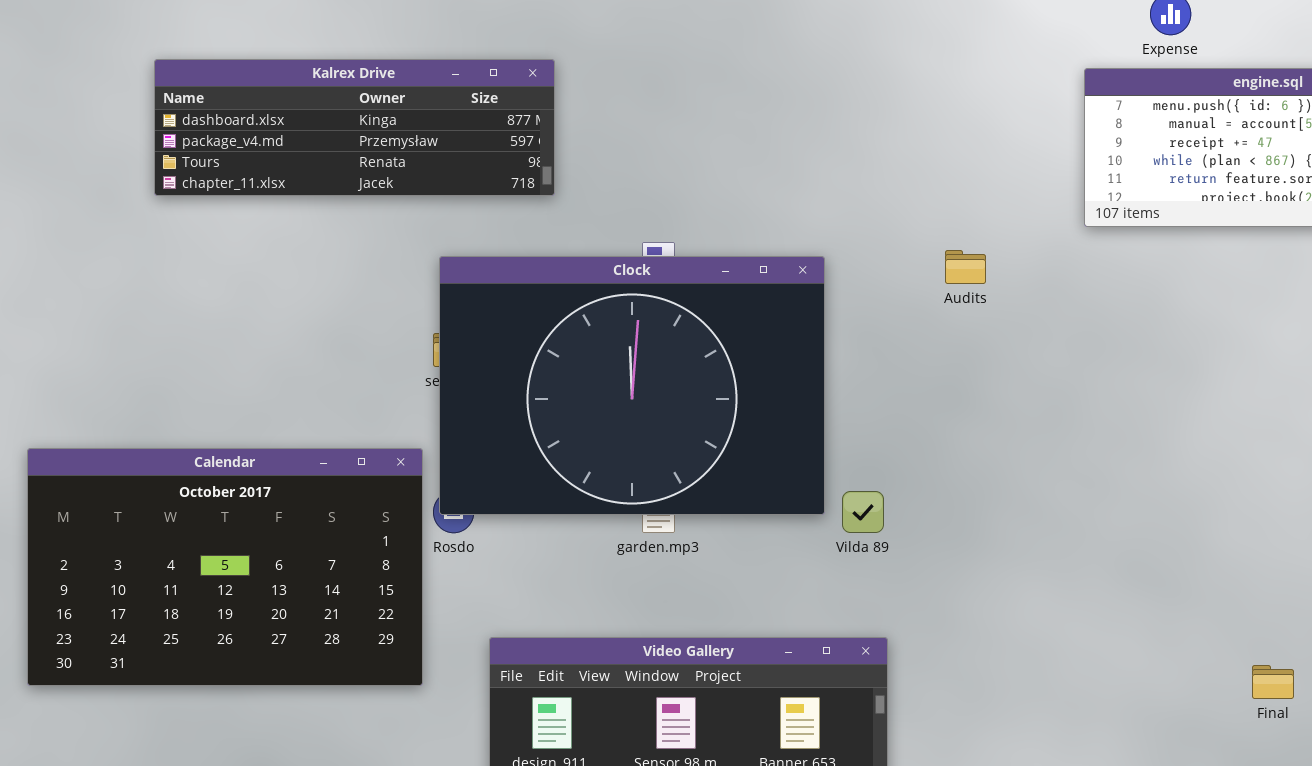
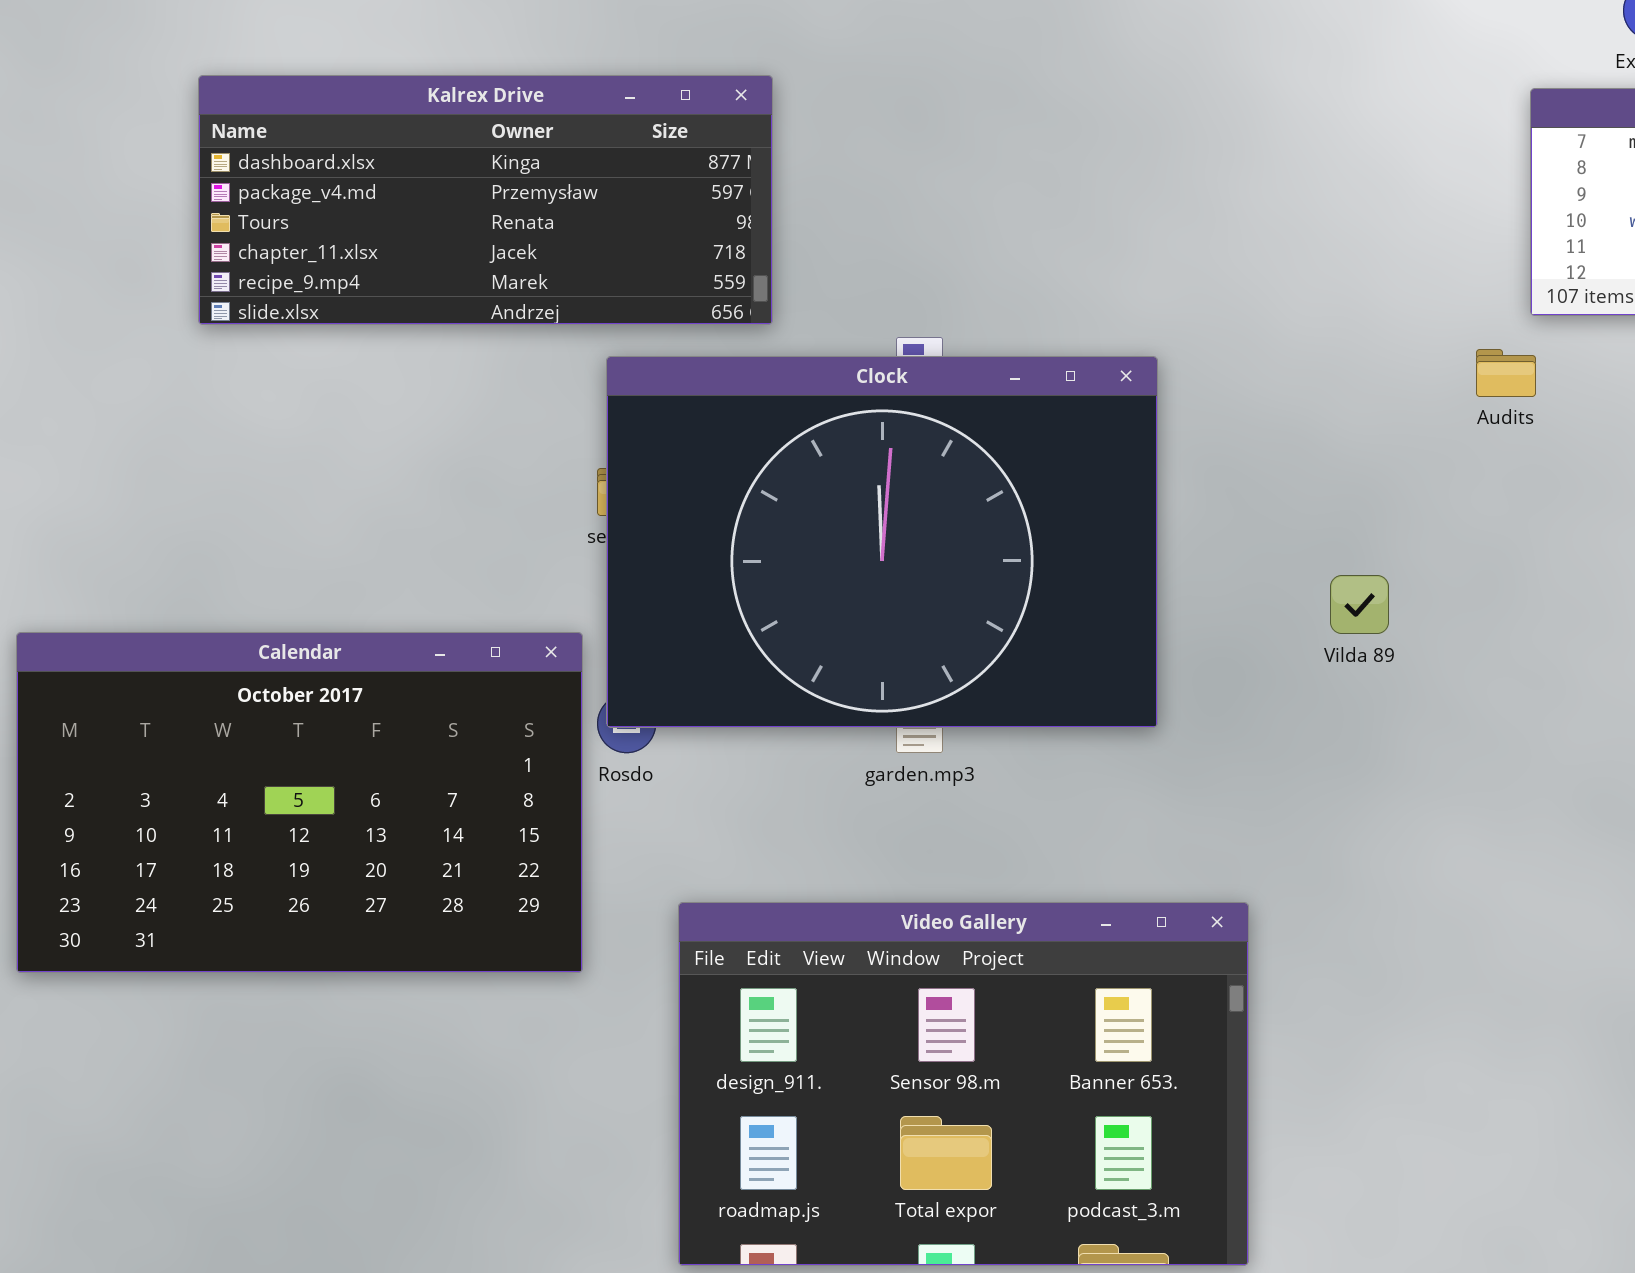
Kalrex Drive: [154,59,555,196] -> [198,75,773,325], resized
Audits: [945,250,986,284] -> [1476,349,1536,397], moved
Vilda 89: [842,491,884,533] -> [1330,575,1389,634], moved

